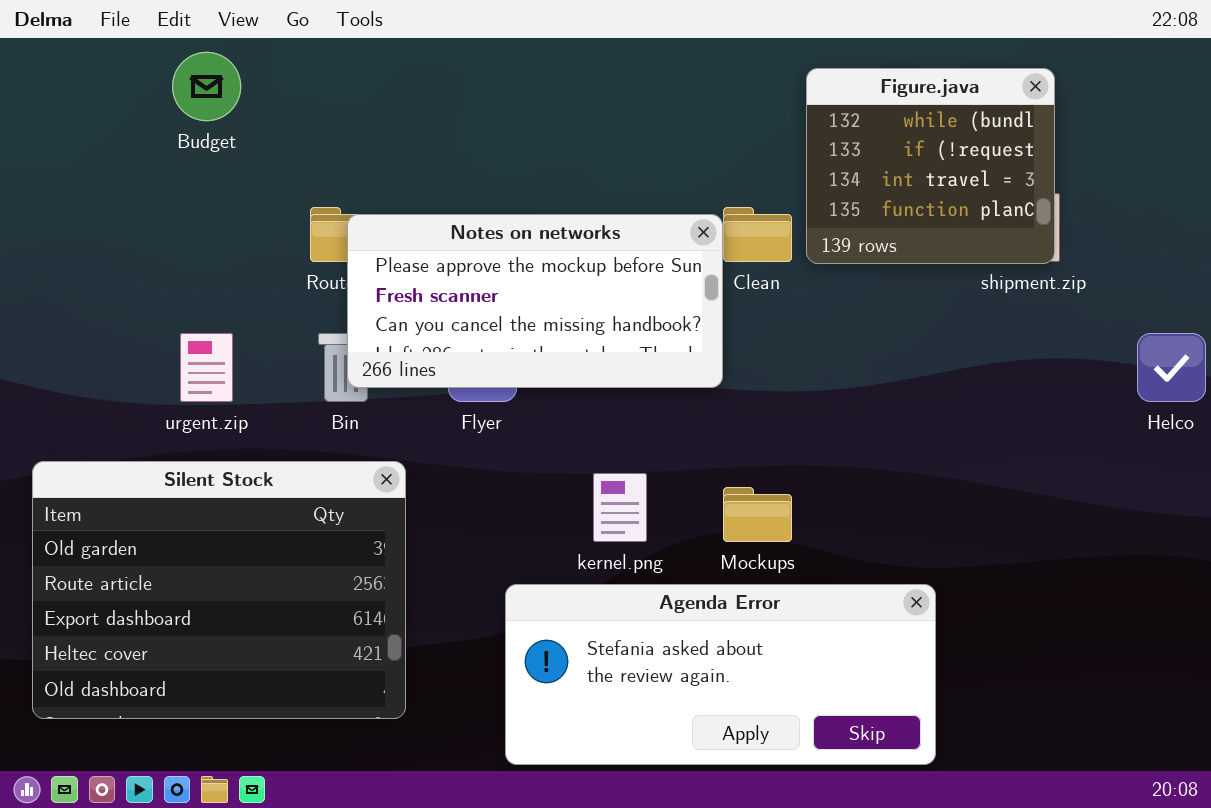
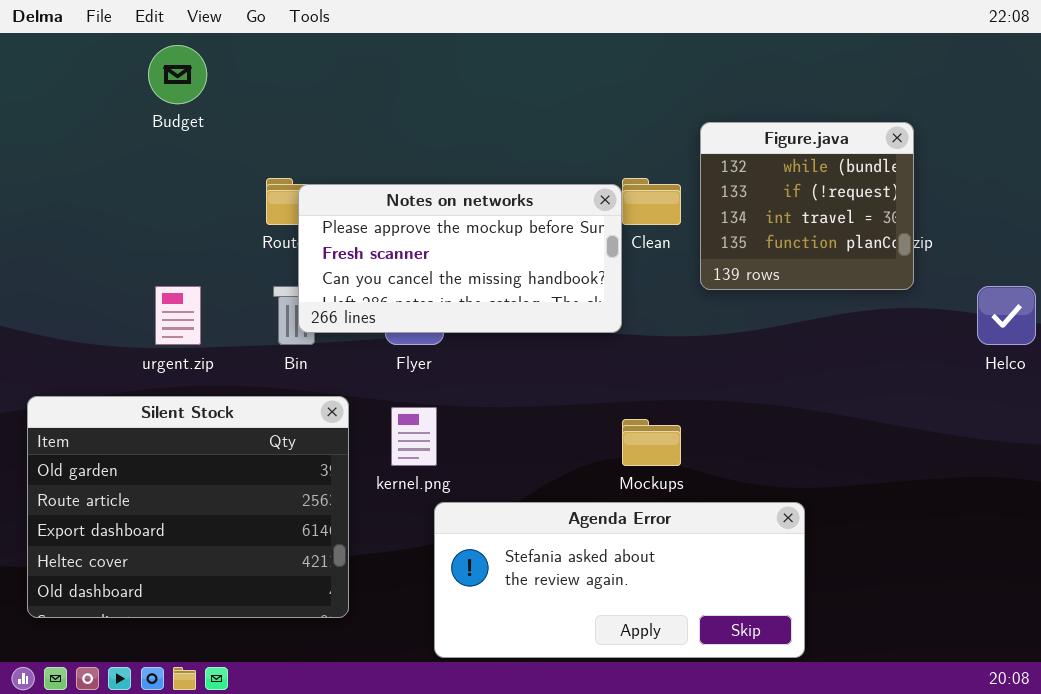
Figure.java: [806,68,1055,264] -> [700,122,914,290], moved
kernel.png: [593,473,647,542] -> [391,407,437,466], moved

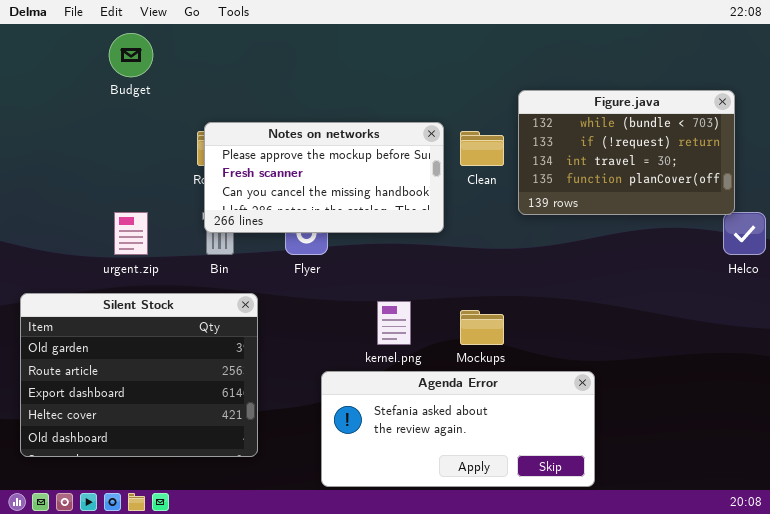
Figure.java: [700,122,914,290] -> [518,90,735,215], resized
Notes on networks: [298,184,622,333] -> [204,122,444,233], moved
kernel.png: [391,407,437,466] -> [377,301,411,345], moved

